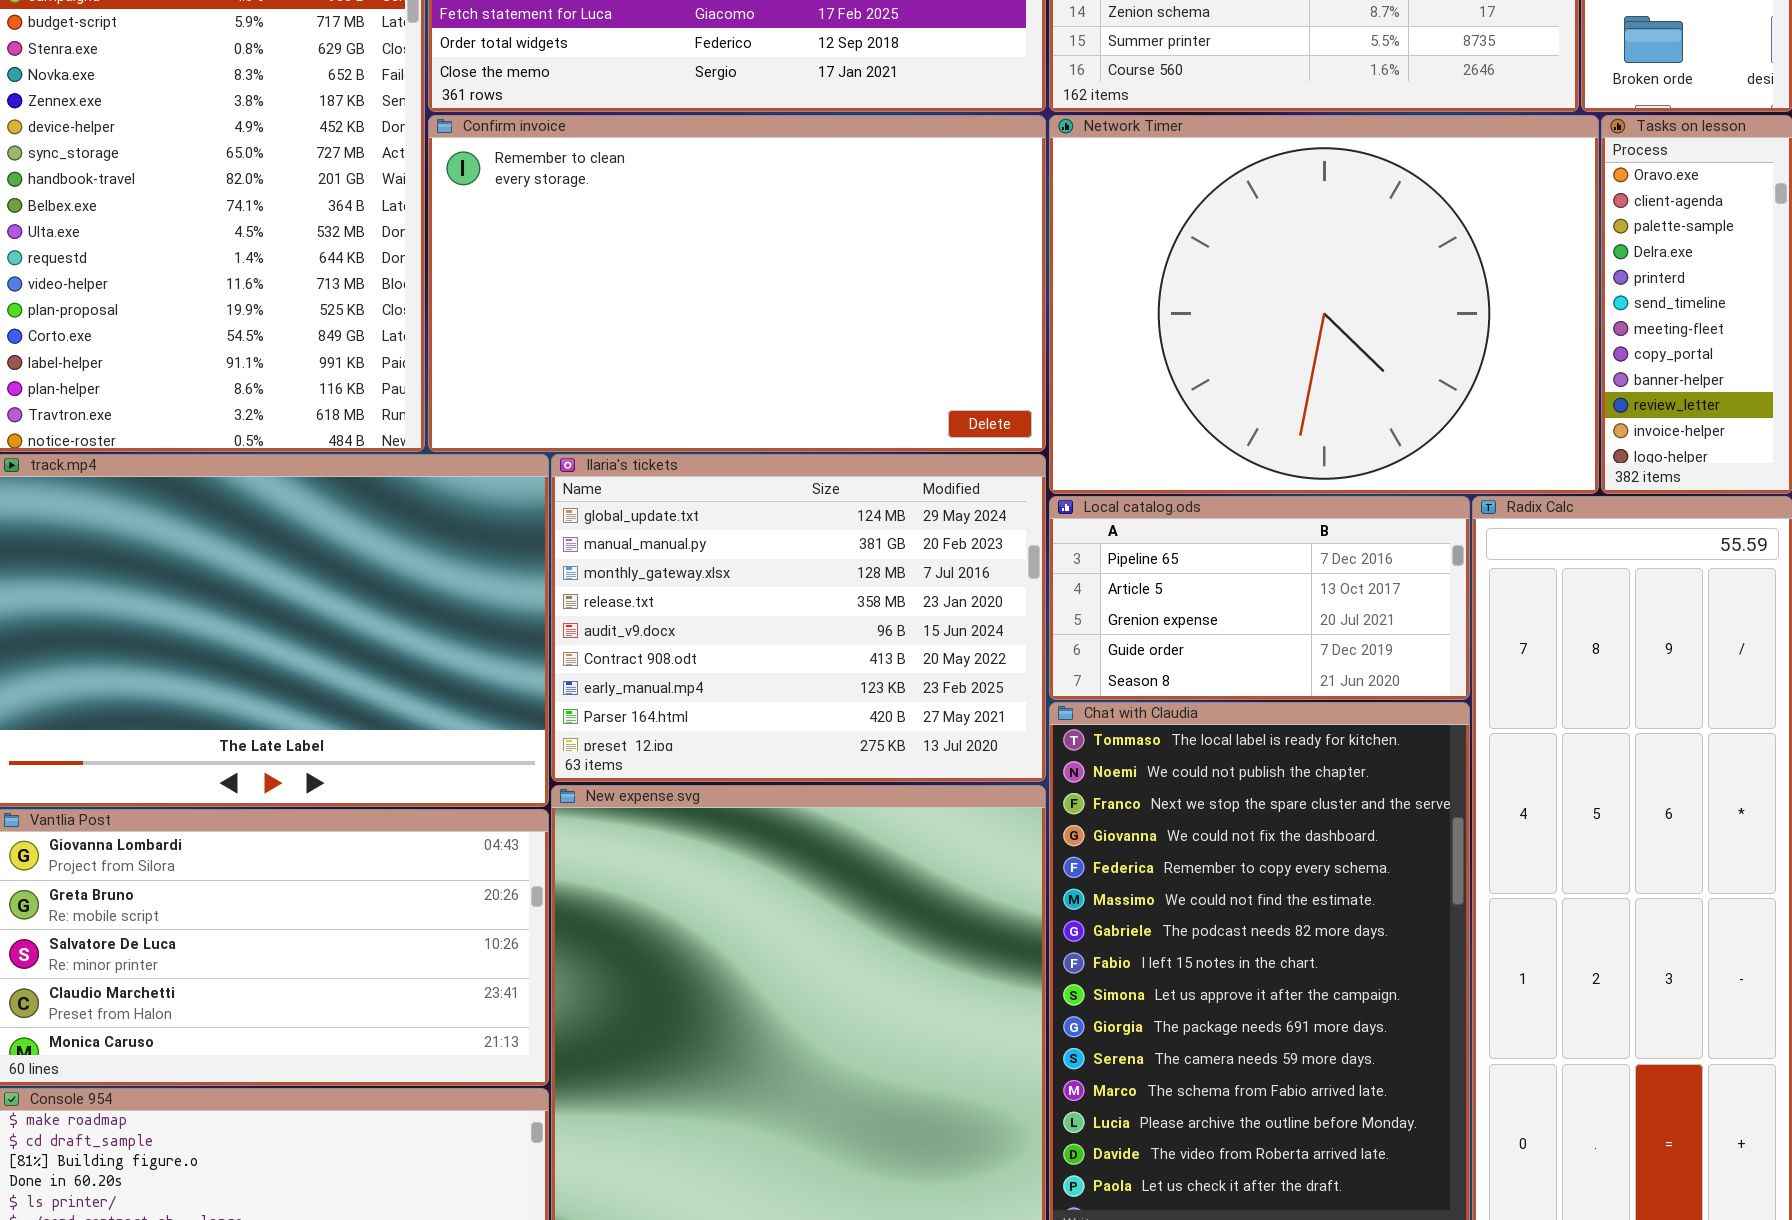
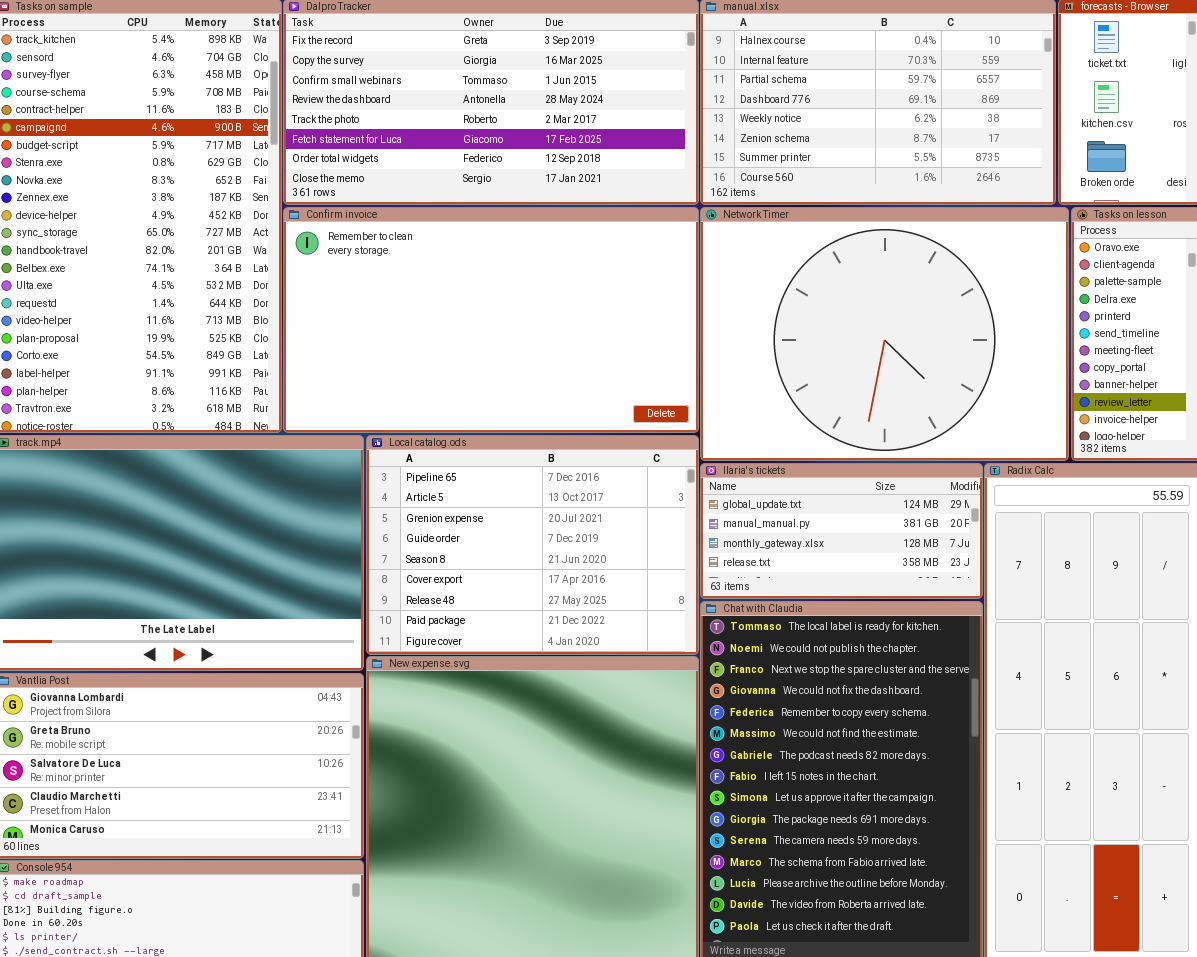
Ilaria's tickets: [551,454,1046,782] -> [700,463,983,599], moved, resized
Local catalog.ods: [1049,496,1470,700] -> [366,435,699,655], moved, resized

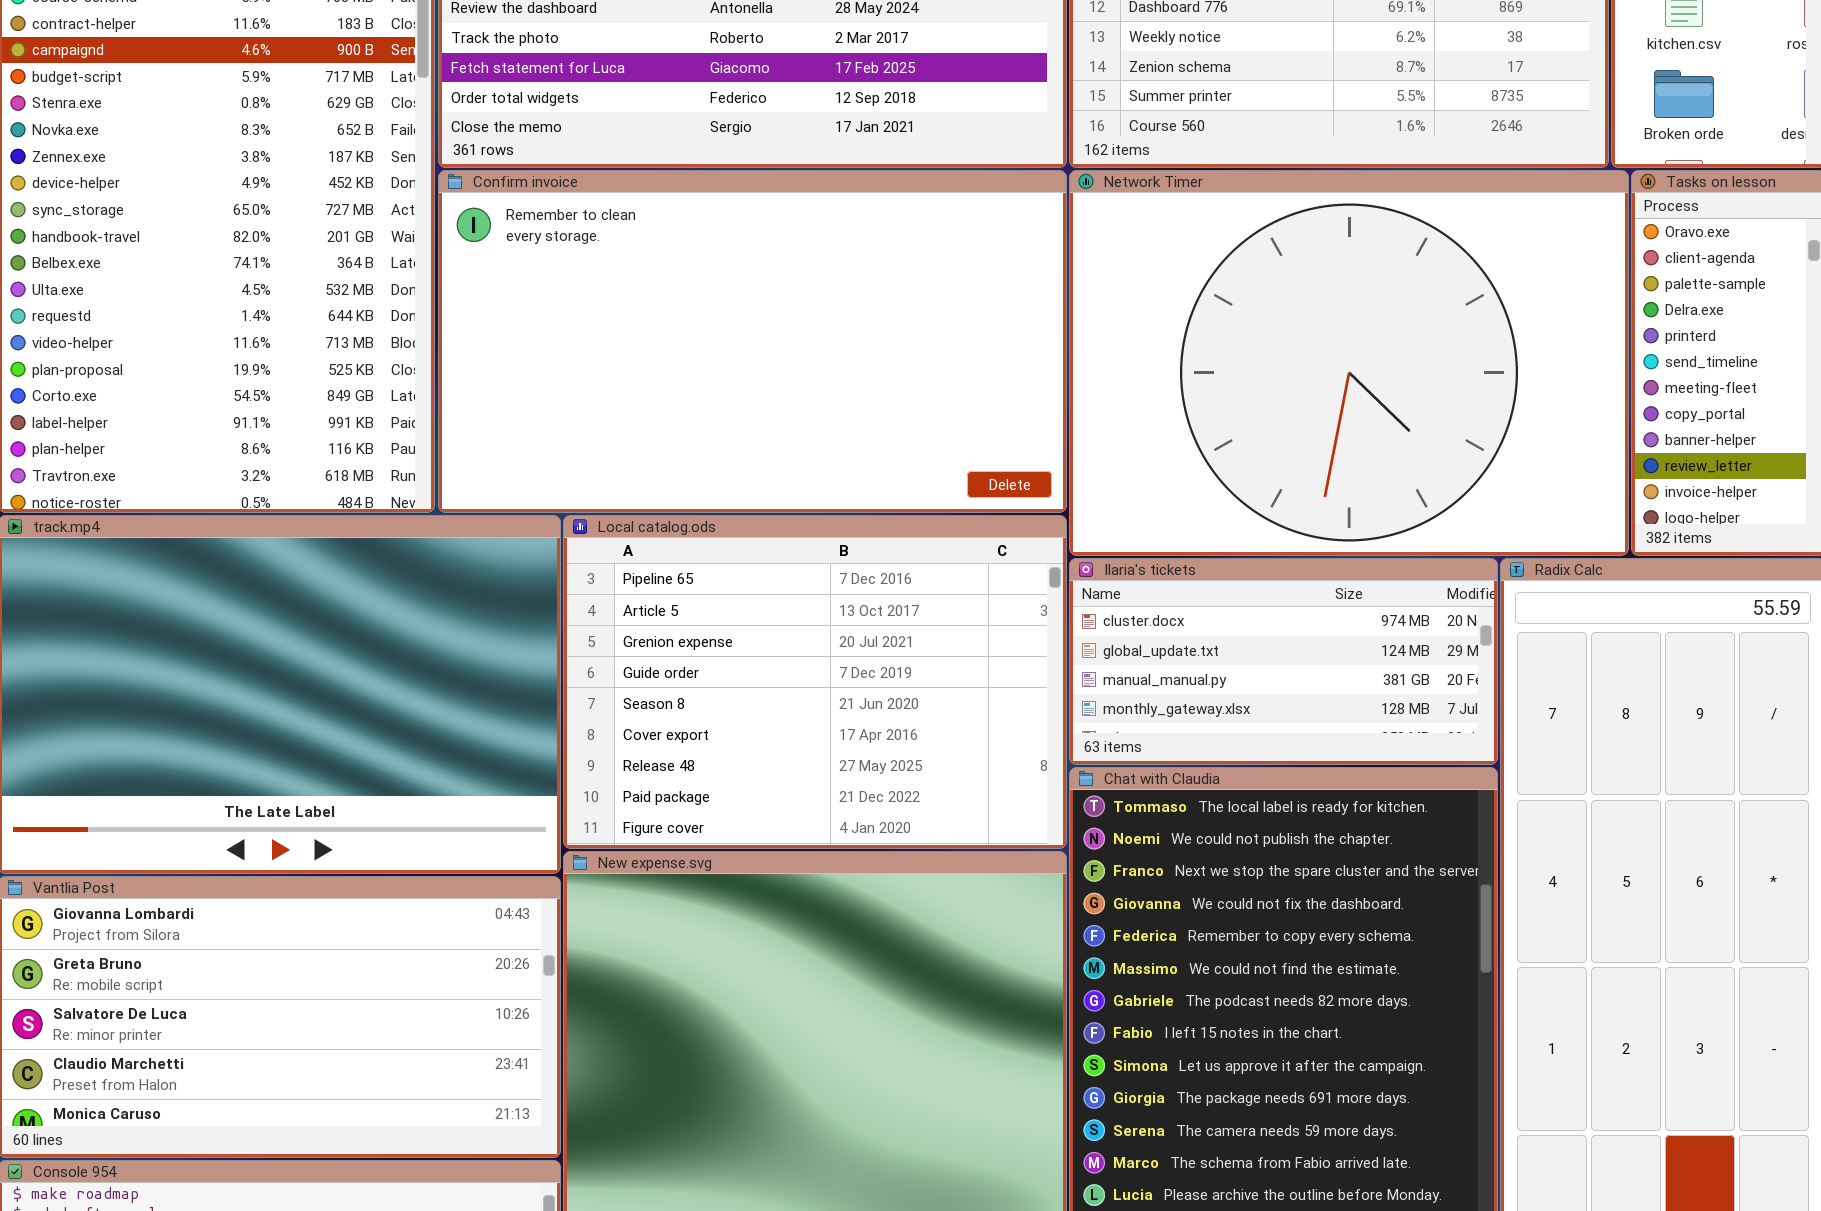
Ilaria's tickets: [700,463,983,599] -> [1069,558,1498,765], scrolled up 1 row

